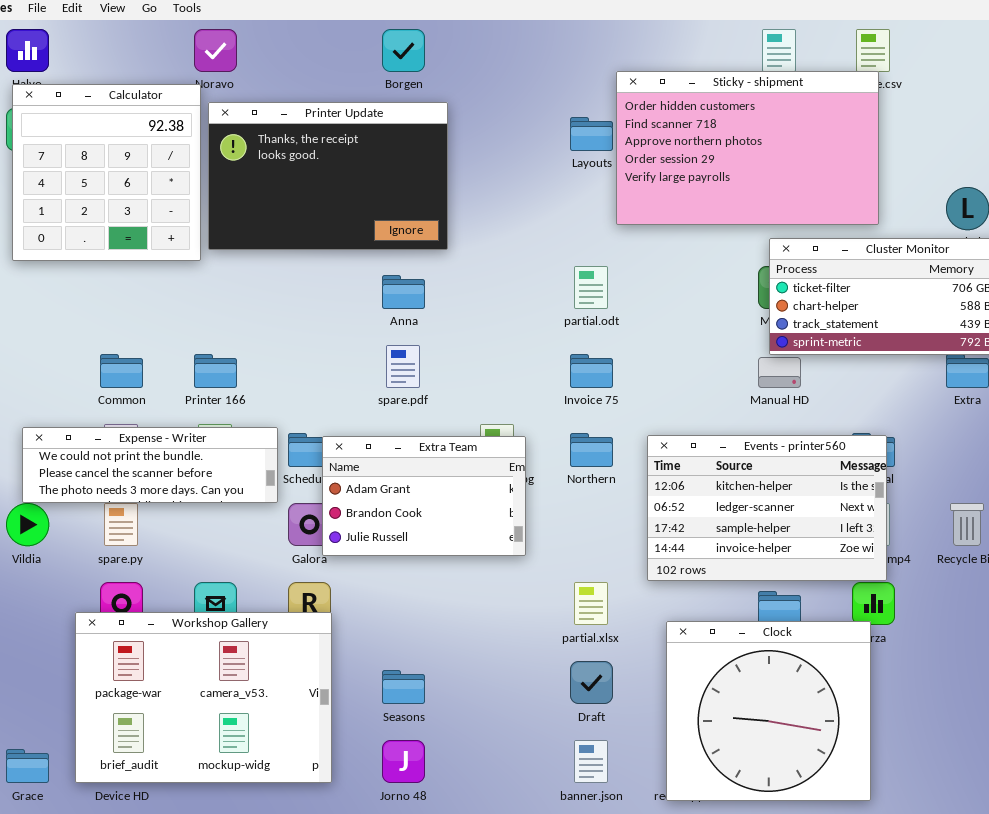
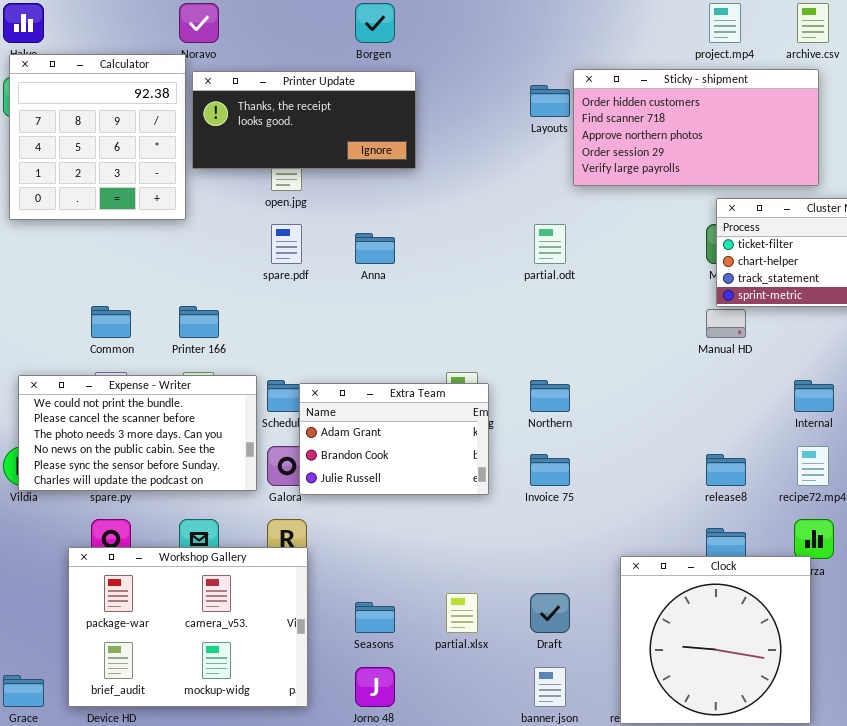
Sticky - shipment: [616,71,879,225] -> [573,69,819,186], resized
Printer Update: [208,102,448,250] -> [192,71,416,169], resized
spare.pdf: [386,345,420,388] -> [271,224,302,264], moved
Invoice 75: [570,354,613,388] -> [530,454,570,486], moved
Expense - Writer: [22,427,278,503] -> [18,375,257,491], resized
Events - printer560: [647,435,887,581] -> none, closed
partial.xlsx: [574,582,608,625] -> [446,593,478,633], moved

